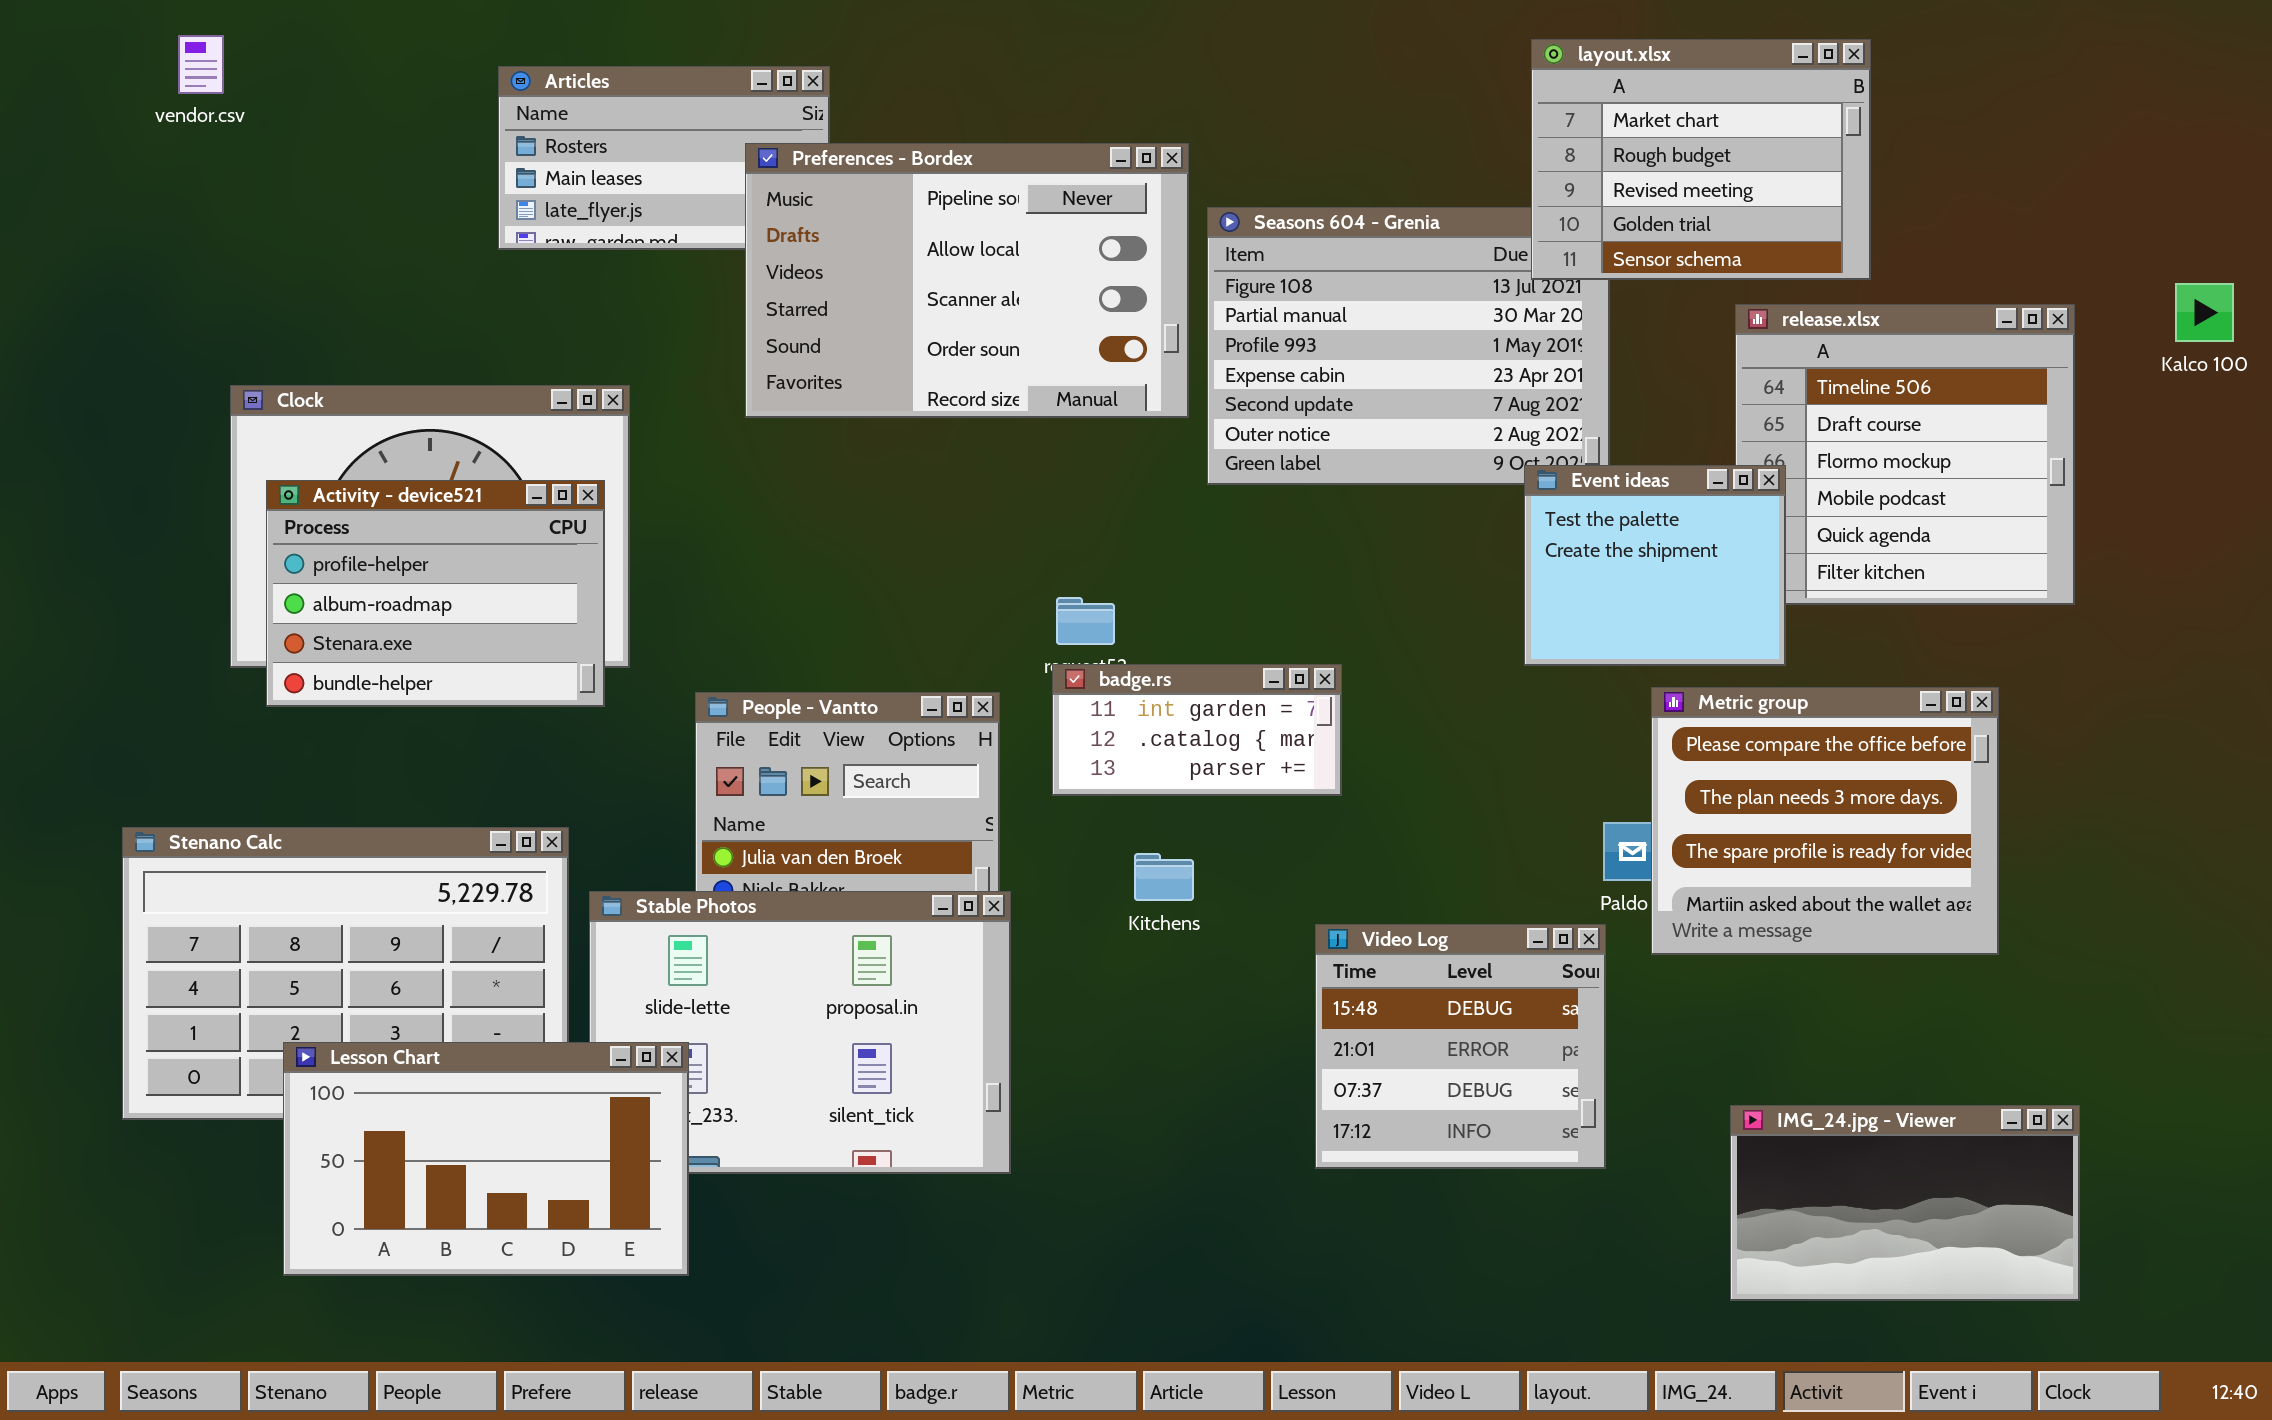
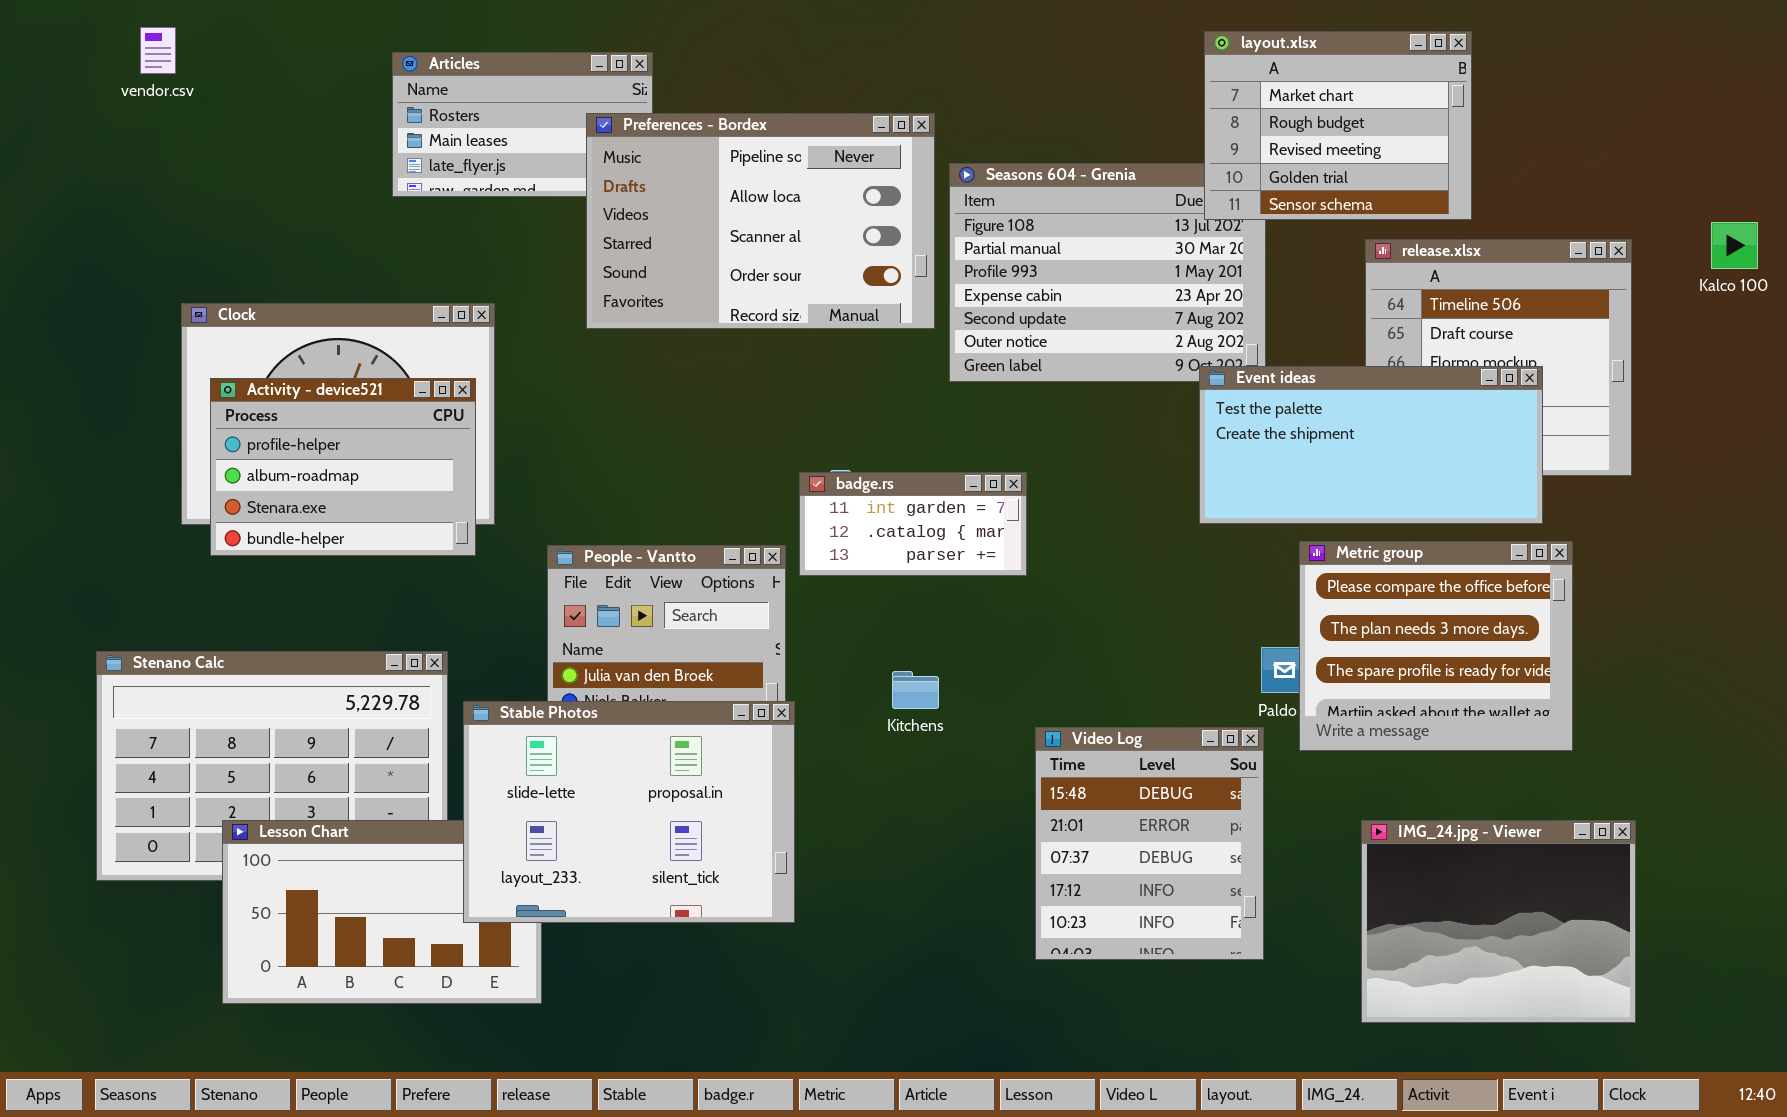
Event ideas: [1524,465,1786,666] -> [1199,366,1543,524], resized
badge.rs: [1052,664,1342,796] -> [799,472,1027,576], moved
Stable Photos: [589,891,1011,1174] -> [463,701,795,923], raised
Video Log: [1315,924,1606,1169] -> [1035,727,1264,960], resized
IMG_24.jpg - Viewer: [1730,1105,2080,1301] -> [1361,820,1636,1023], resized

